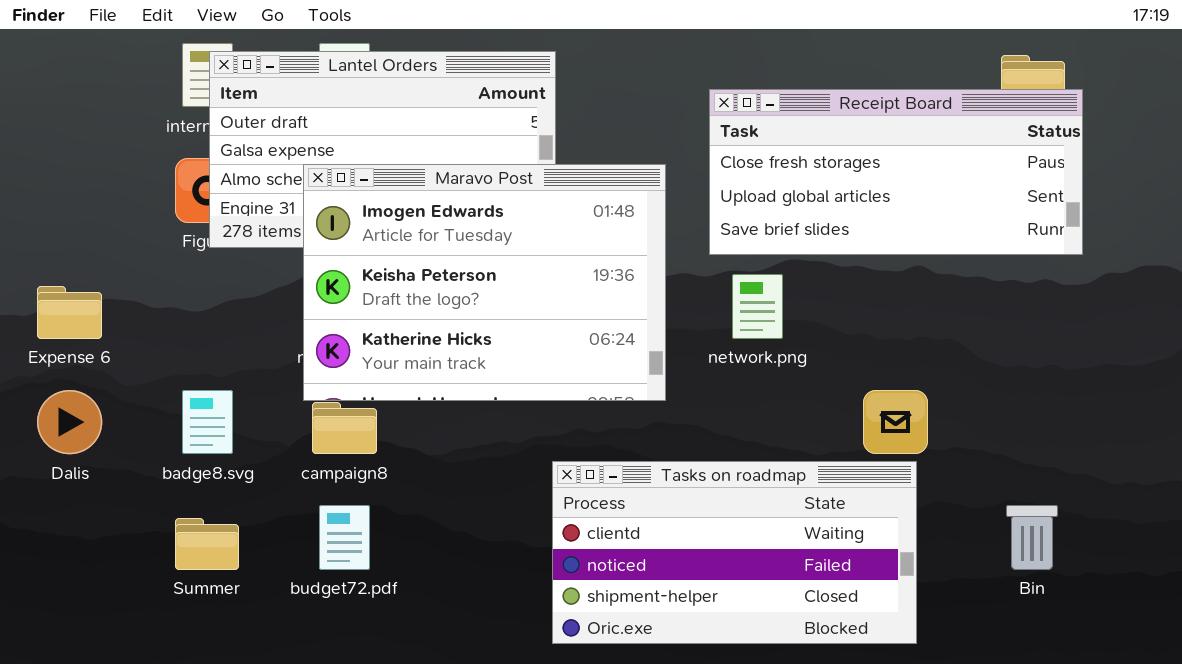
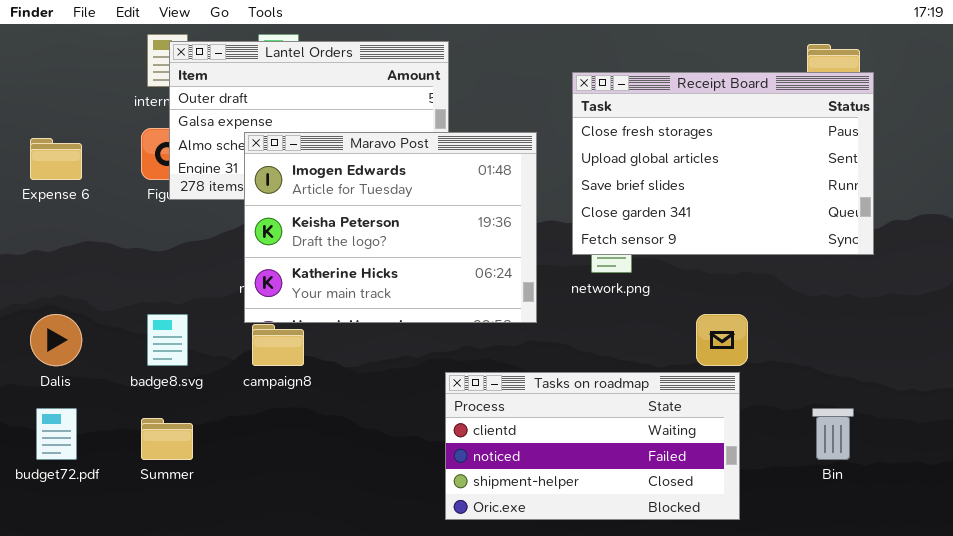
Receipt Board: [709,89,1083,255] -> [572,72,874,255], resized
Expense 6: [37,286,102,339] -> [30,138,82,180], moved
budget72.pdf: [319,505,370,570] -> [36,408,77,460], moved

